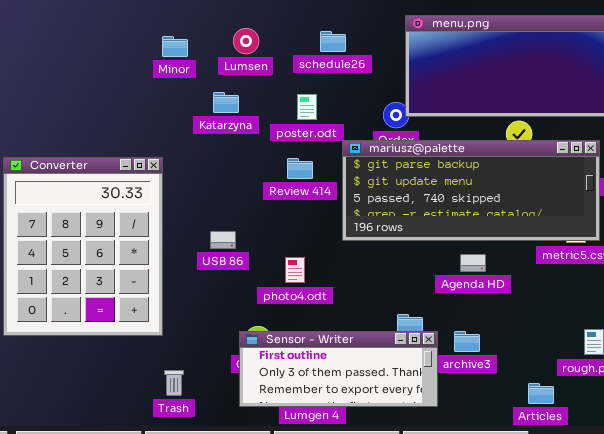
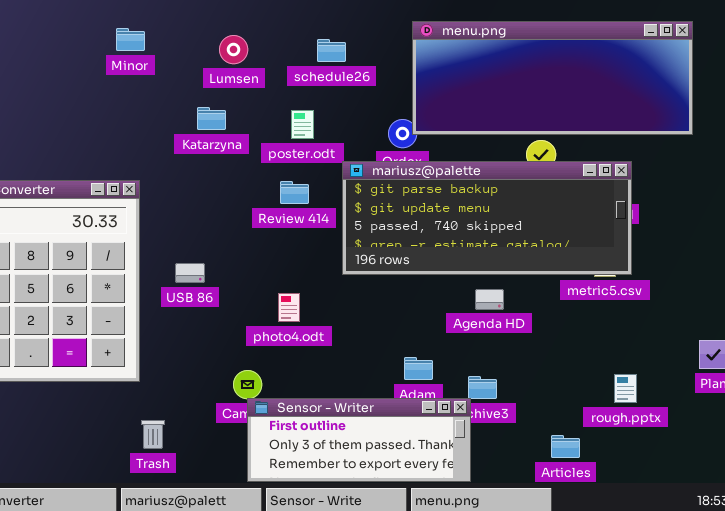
Minor: [162,36,188,57] -> [116,28,145,51], moved
USB 86: [210,231,236,249] -> [175,263,205,283], moved
Sensor - Writer: [239,331,438,407] -> [247,398,471,482], moved

